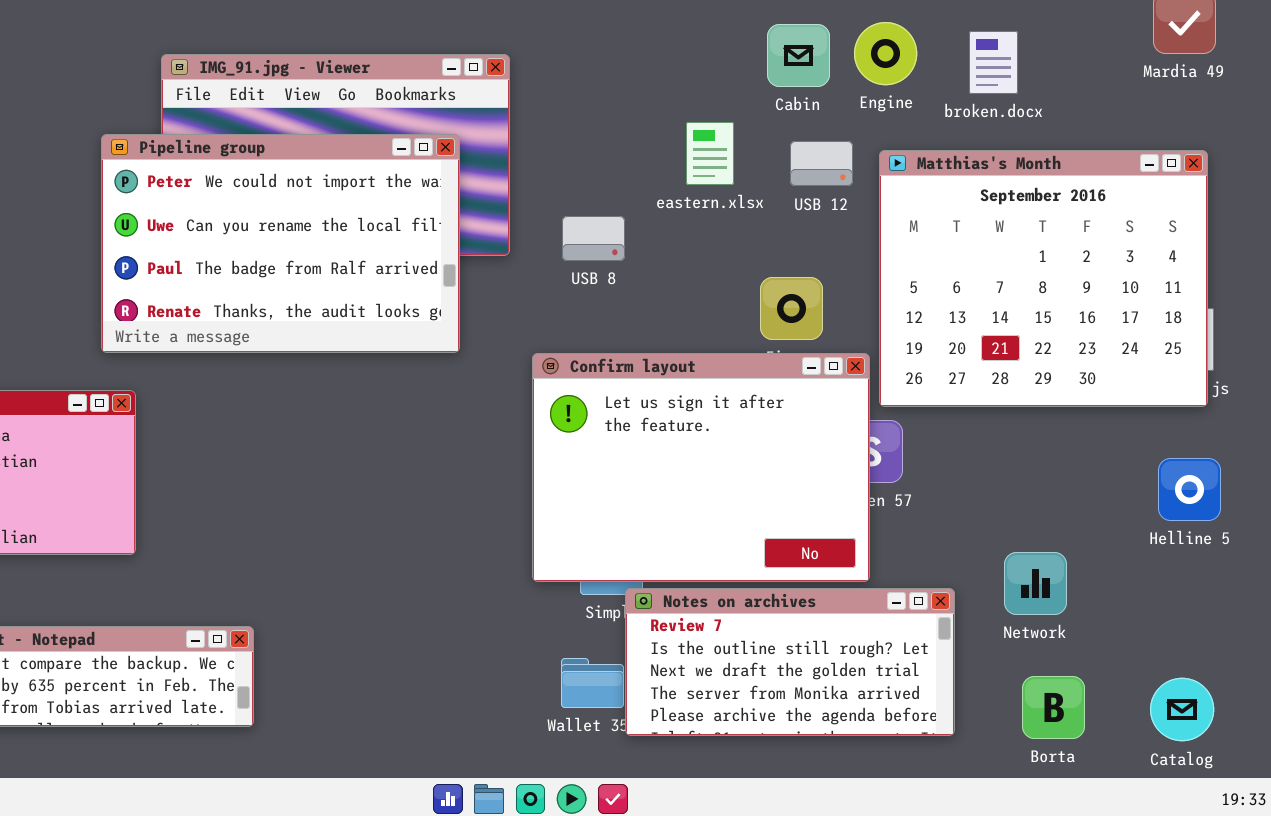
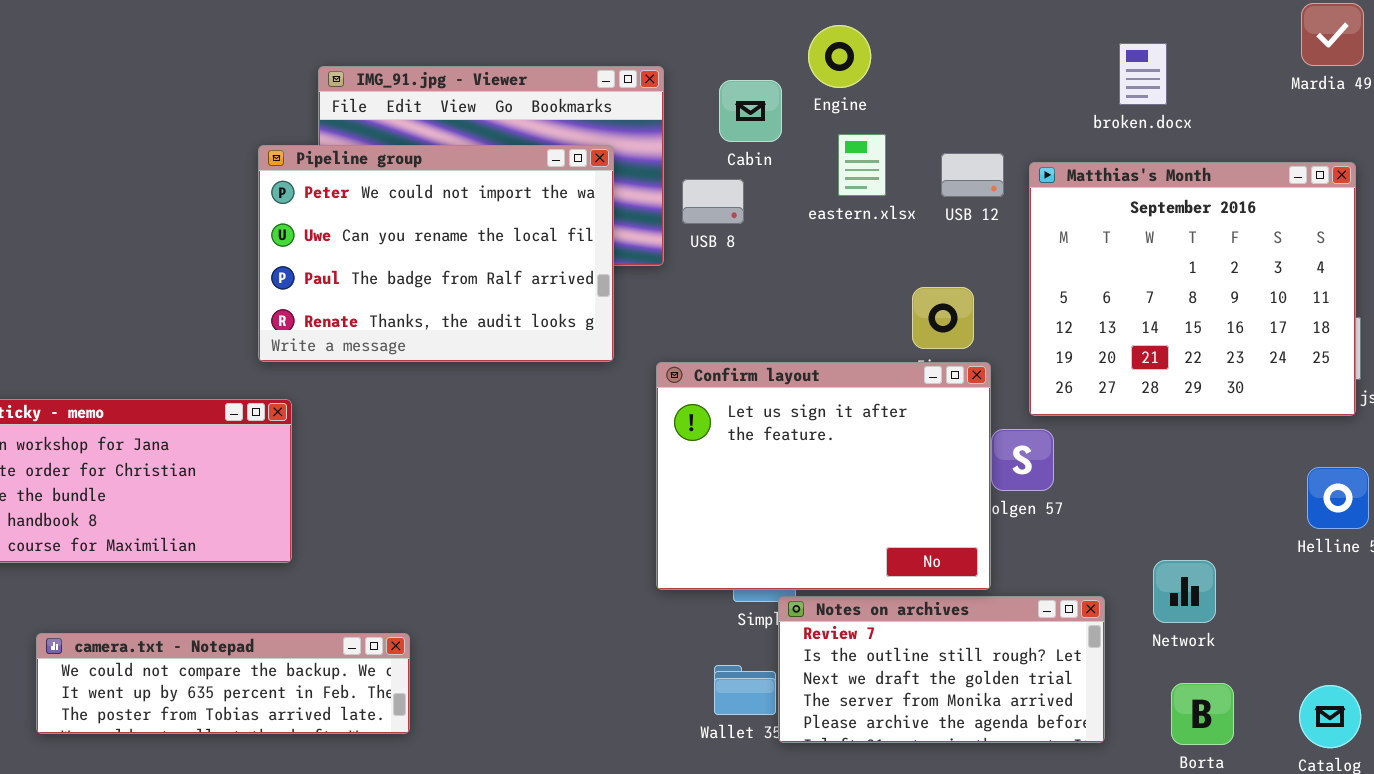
Engine: [854,22,917,85] -> [808,25,871,88], moved
Cabin: [767,24,830,87] -> [719,80,782,142], moved
USB 8: [562,216,625,261] -> [682,179,744,224], moved
Confirm layout: [532,353,870,582] -> [656,362,991,590], moved

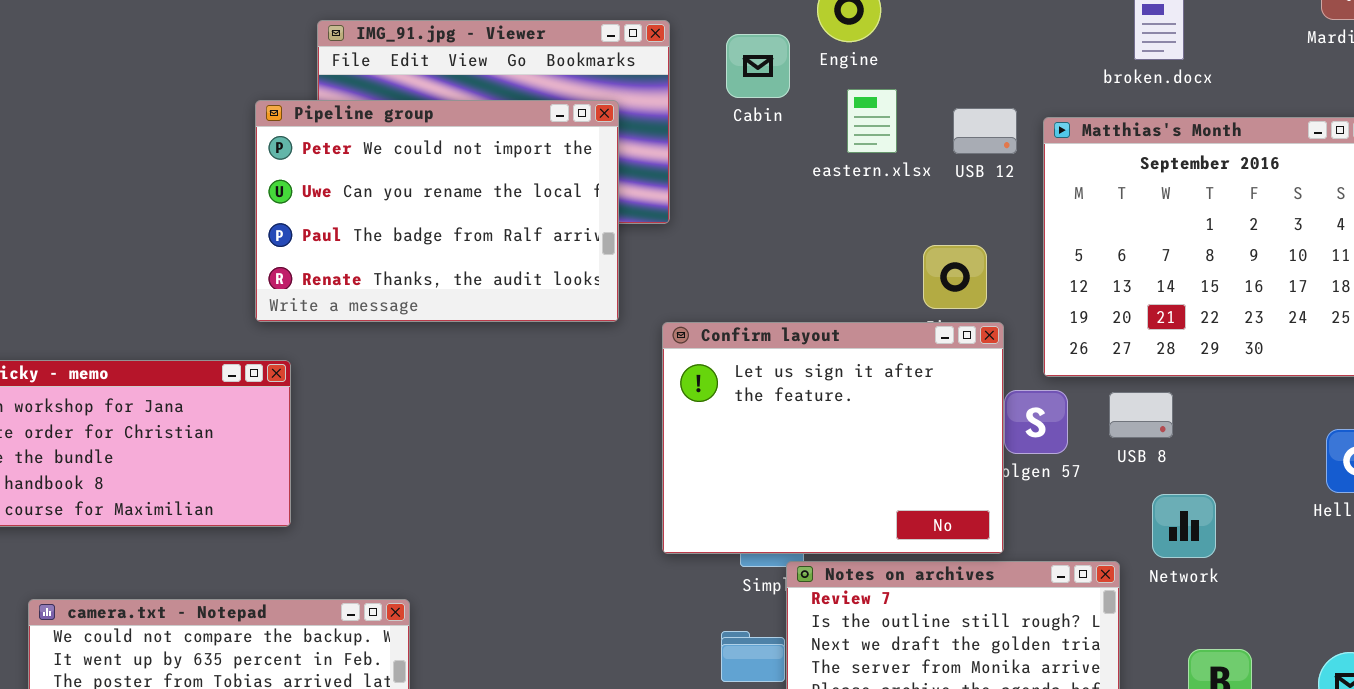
USB 8: [682,179,744,224] -> [1109,392,1173,438], moved
Network: [1153,560,1216,623] -> [1152,494,1216,558], moved

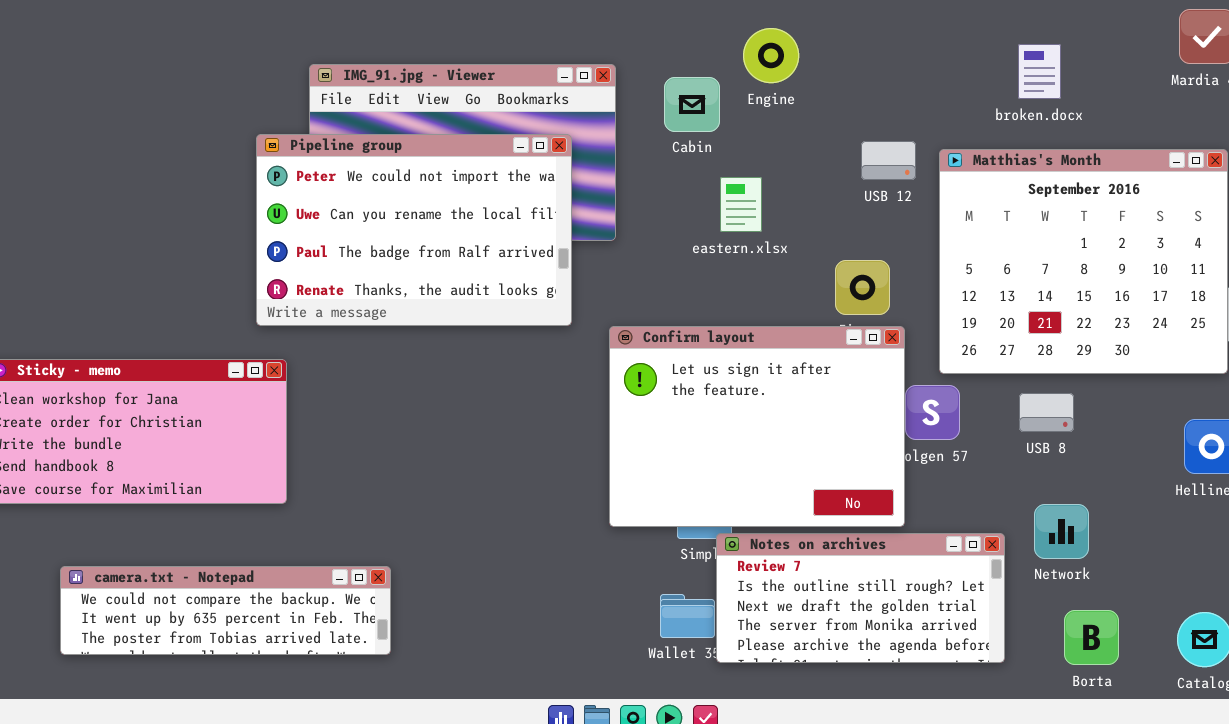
eastern.xlsx: [847,89,897,153] -> [720,177,762,232], moved
USB 8: [1109,392,1173,438] -> [1019,393,1074,432], moved
Network: [1152,494,1216,558] -> [1034,504,1089,559], moved

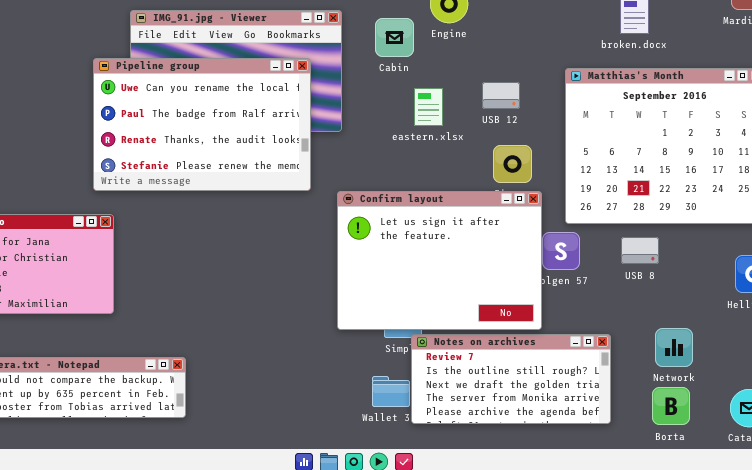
Pipeline group: [256,134,572,326] -> [93,58,311,191], scrolled down 1 row
USB 12: [861,141,916,180] -> [482,82,520,109], moved
Network: [1034,504,1089,559] -> [655,328,693,367], moved

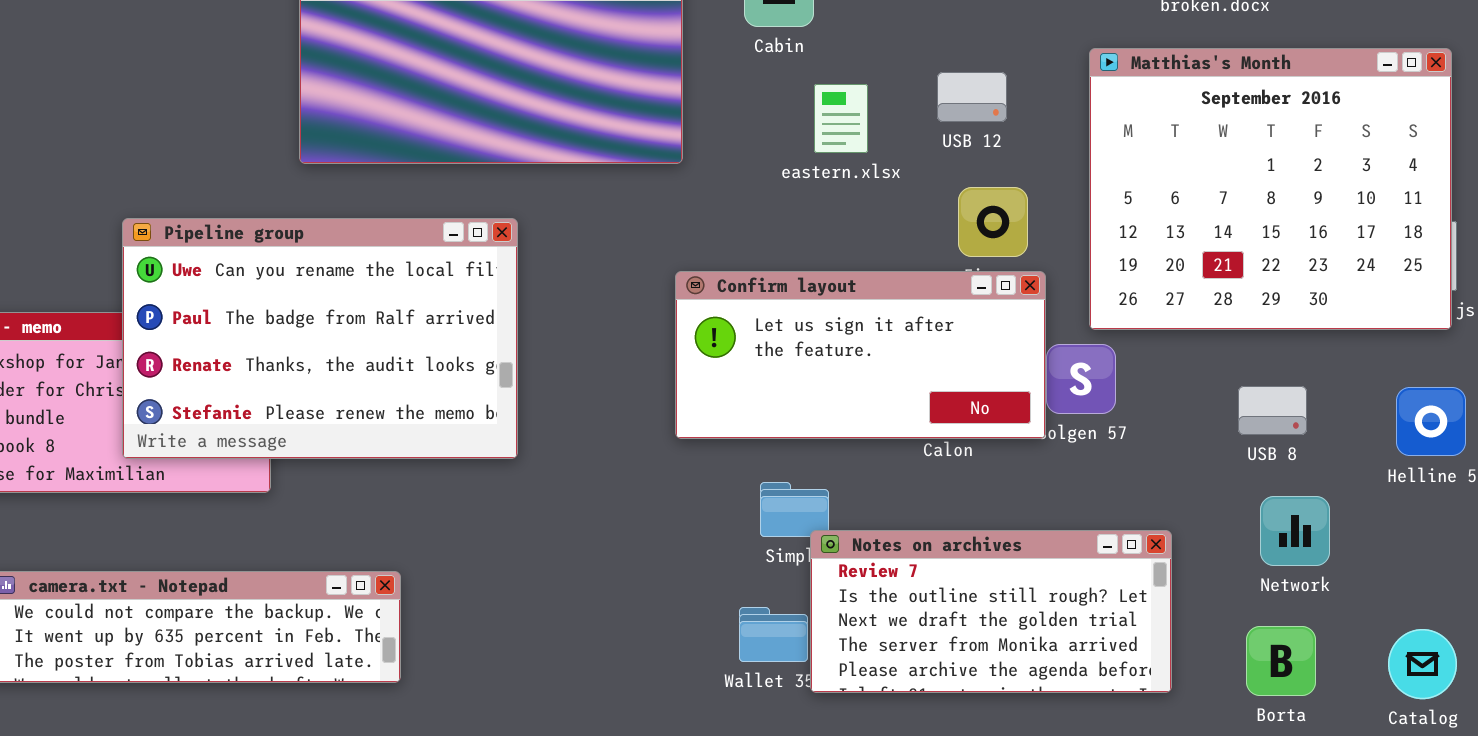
Pipeline group: [93,58,311,191] -> [122,218,518,459], moved
Confirm layout: [337,191,542,330] -> [675,271,1046,439], resized
USB 8: [621,237,659,264] -> [1238,386,1307,435], moved
Network: [655,328,693,367] -> [1260,496,1330,566], moved

